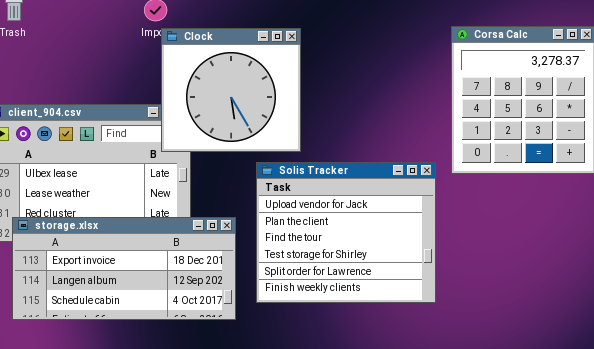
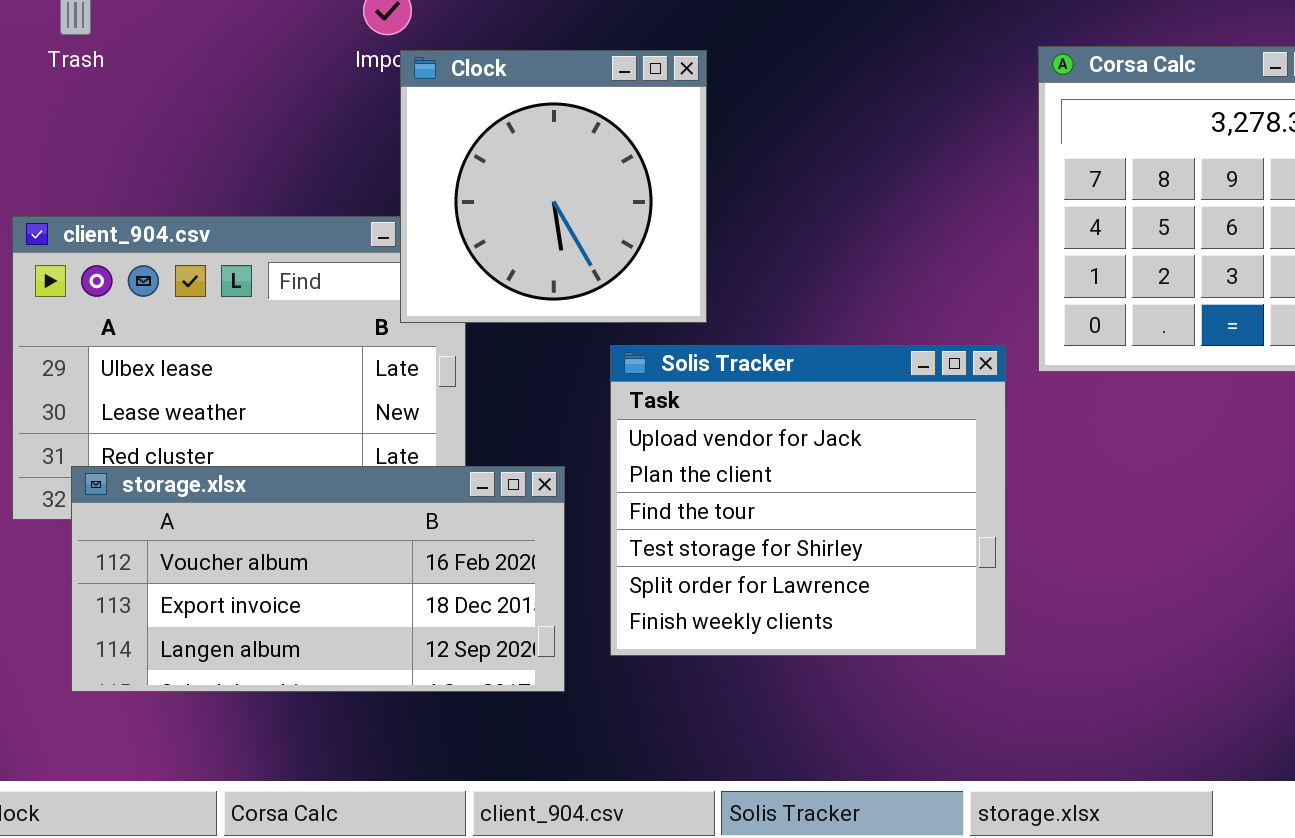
storage.xlsx: [12,217,236,320] -> [71,466,565,692], scrolled up 1 row

